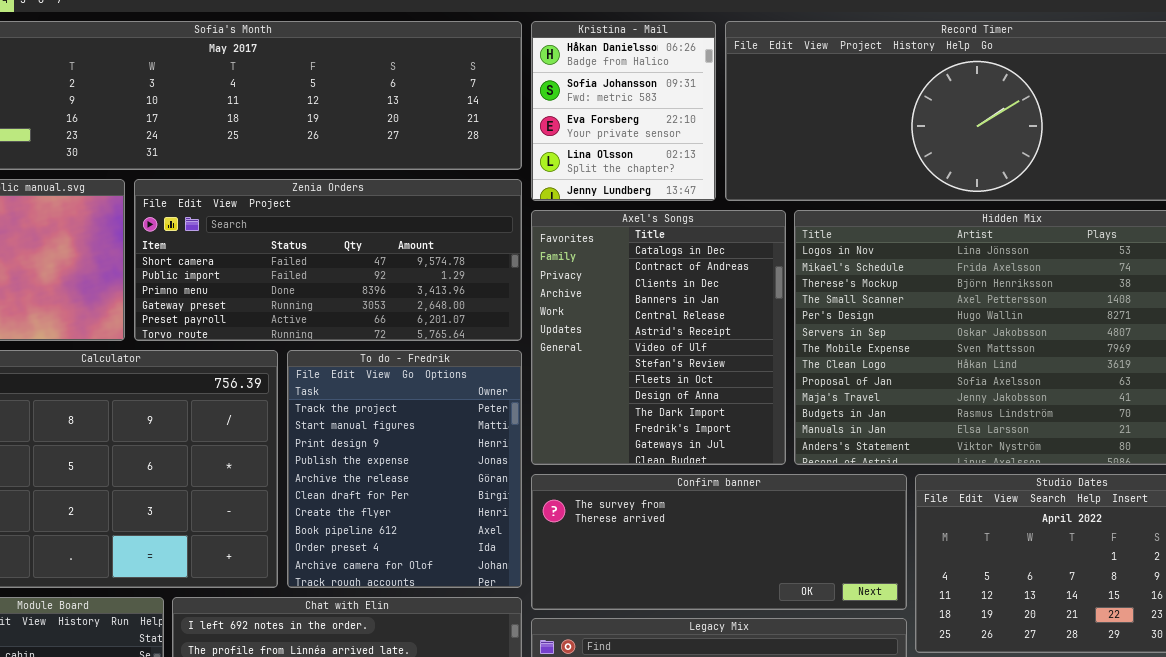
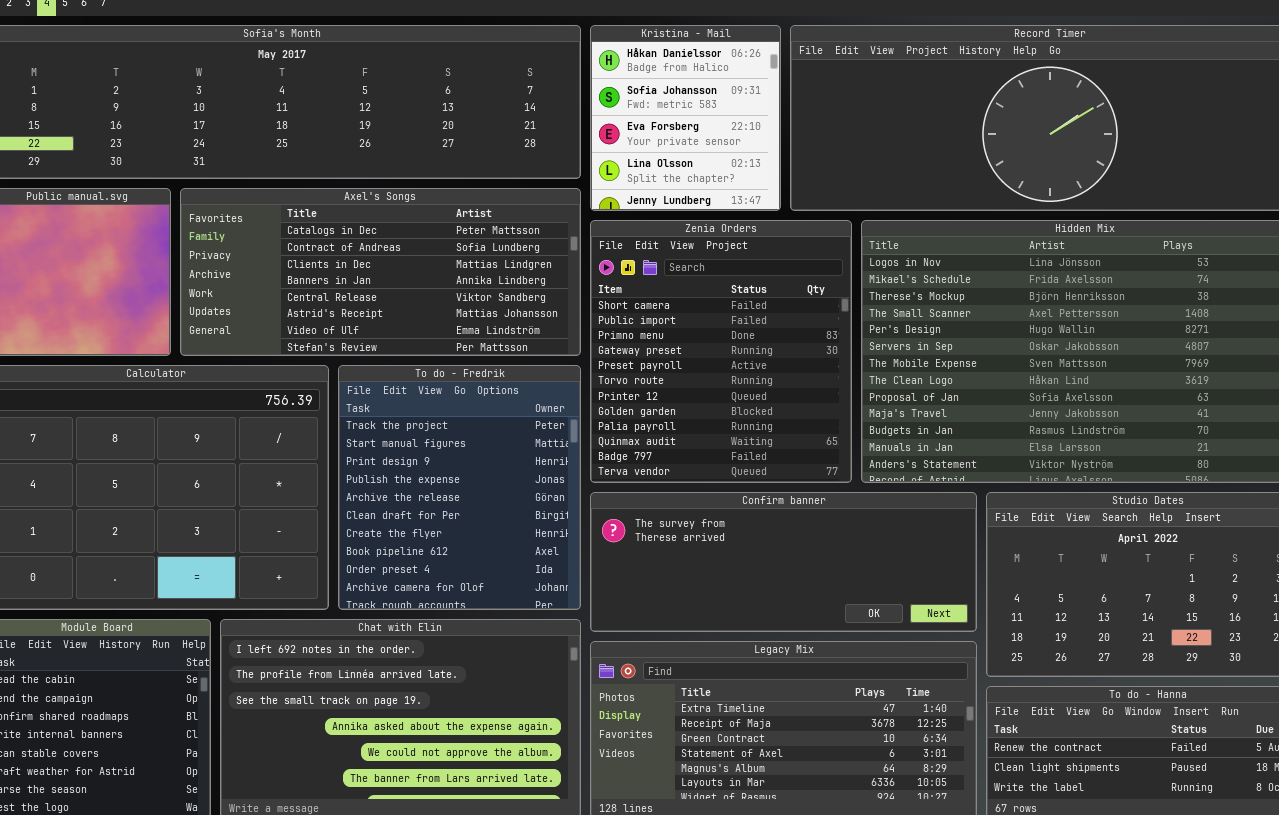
Zenia Orders: [134,179,522,341] -> [590,220,852,483], moved, resized
Axel's Songs: [531,210,786,465] -> [180,188,581,356], moved, resized

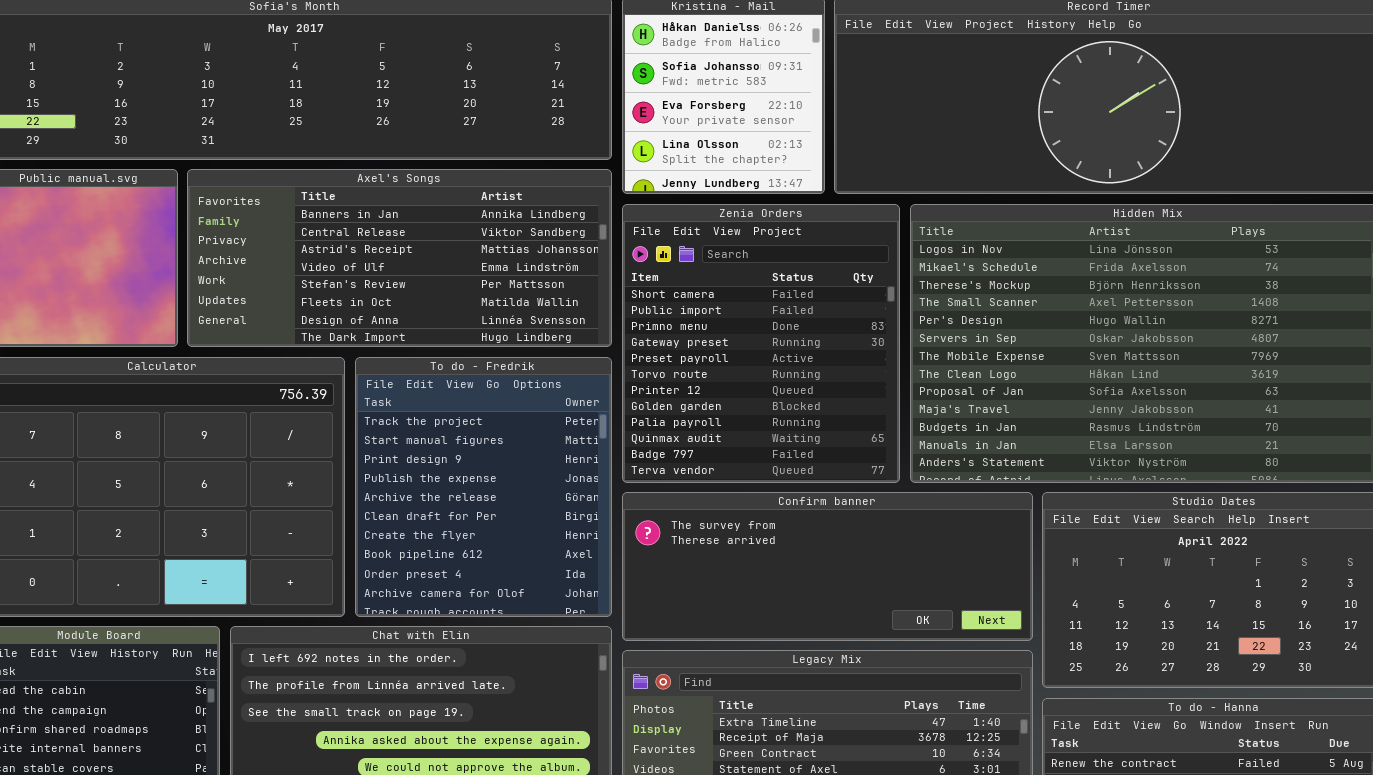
Axel's Songs: [180,188,581,356] -> [187,169,612,347], scrolled down 3 rows

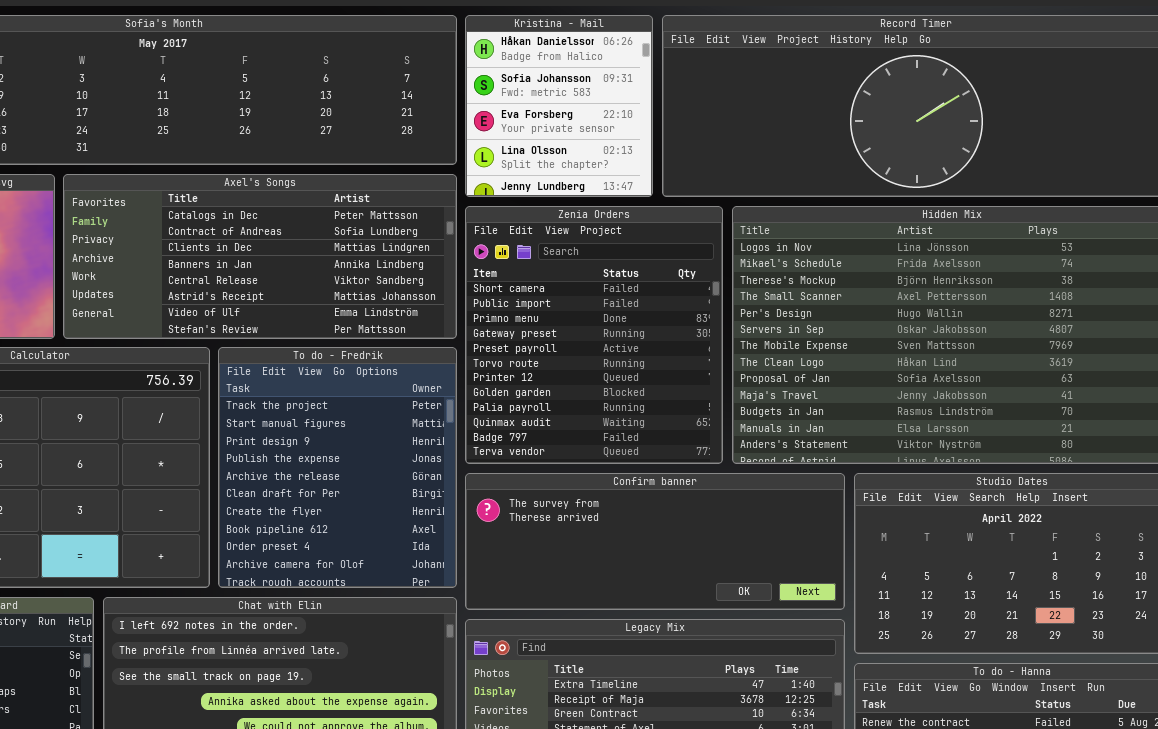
Axel's Songs: [187,169,612,347] -> [63,174,457,339], scrolled up 3 rows

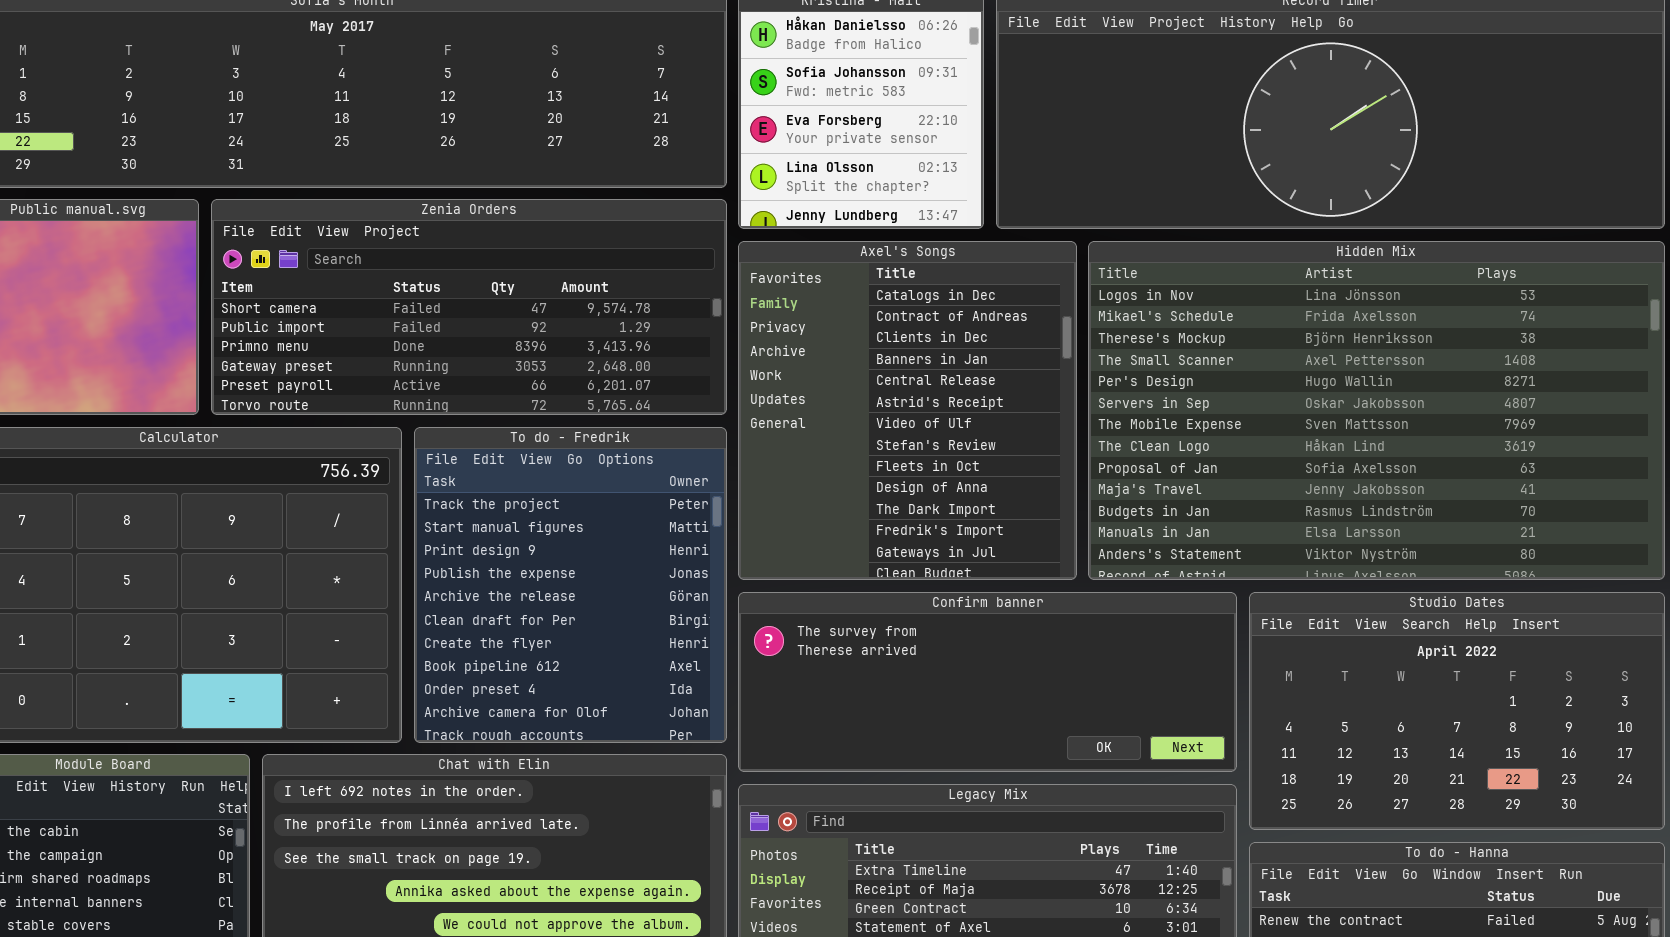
Axel's Songs: [63,174,457,339] -> [738,241,1077,580], moved, resized
Zenia Orders: [465,206,723,464] -> [211,199,727,415], moved, resized

